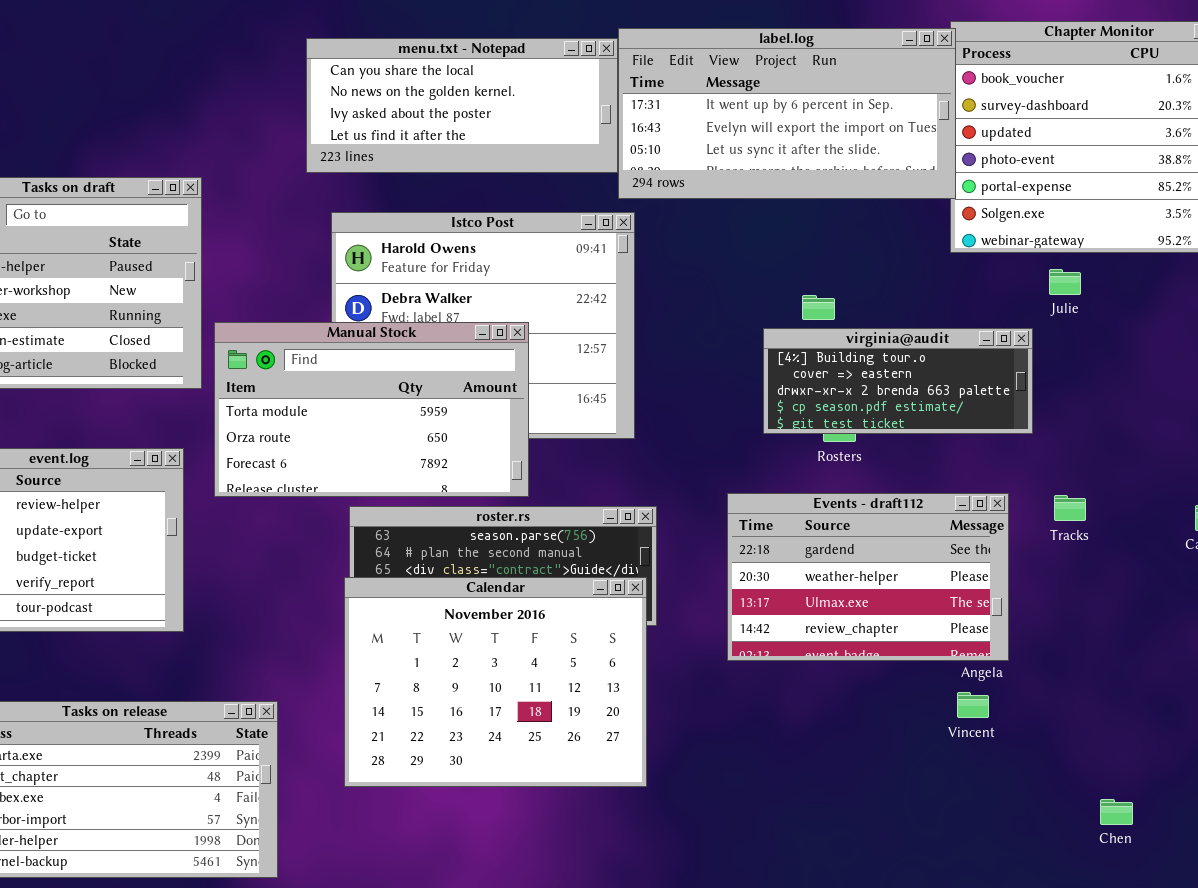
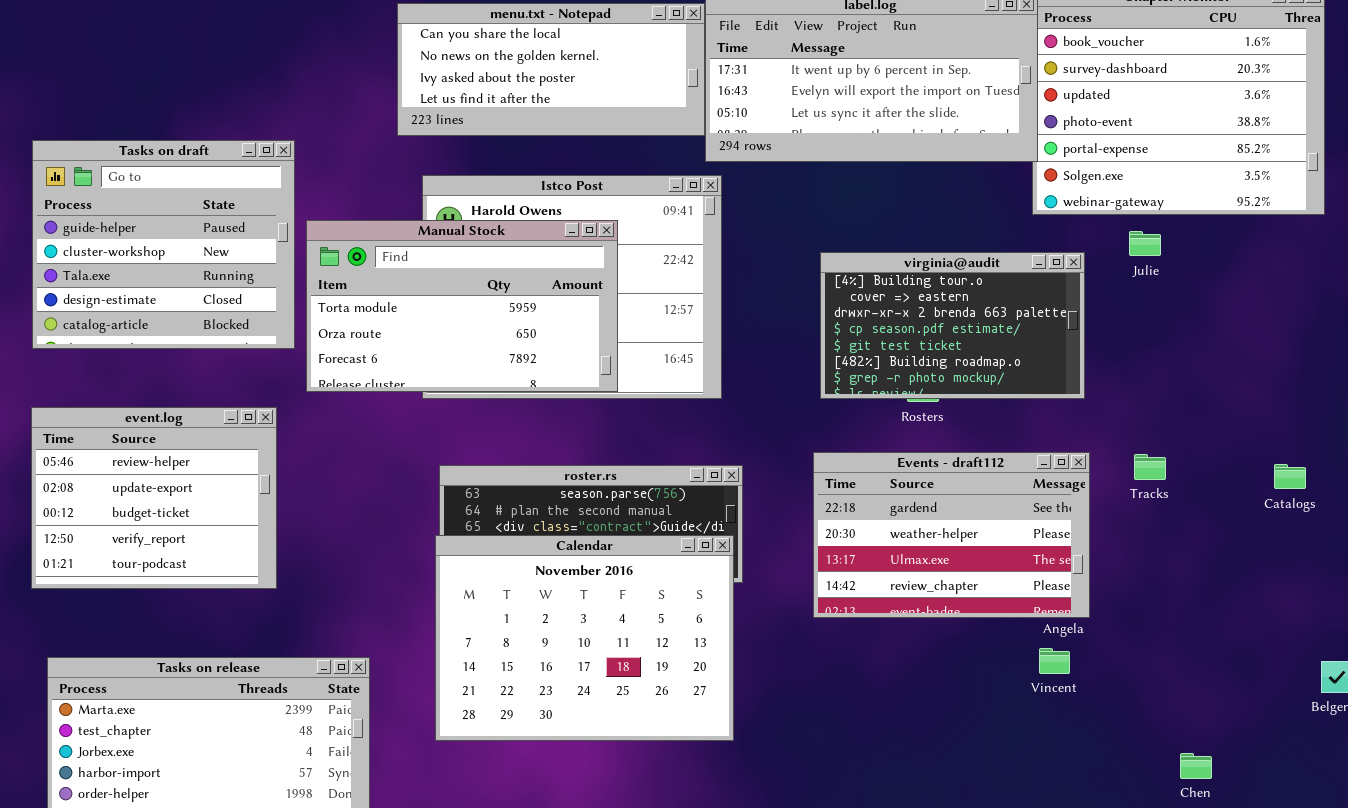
Manual Stock: [214,322,529,497] -> [306,220,618,392], moved
virginia@audit: [763,328,1033,434] -> [820,252,1085,399], moved, resized

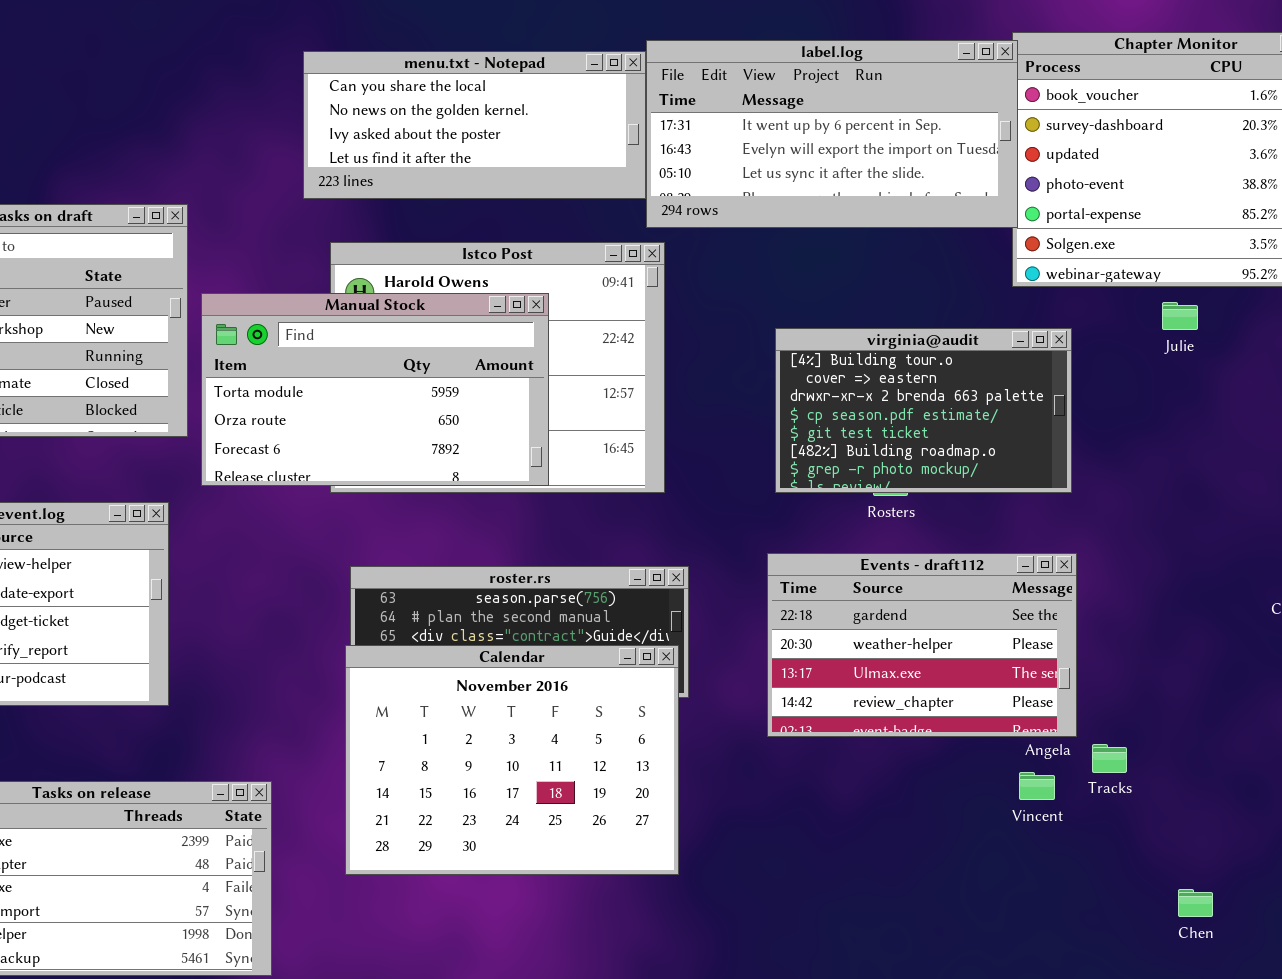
Julie: [1129,231,1161,256] -> [1162,302,1198,330], moved
Tracks: [1134,454,1166,480] -> [1092,744,1127,773], moved

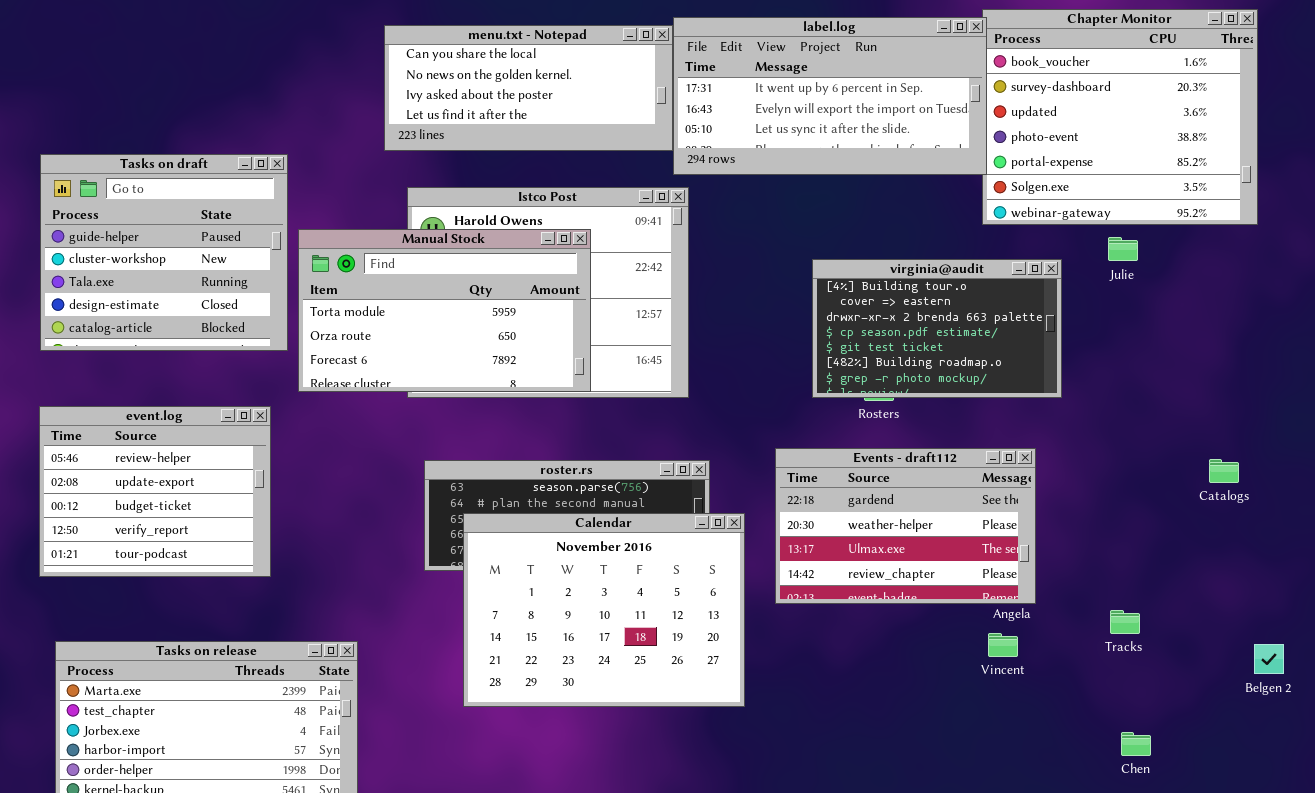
virginia@audit: [775,328,1072,493] -> [812,259,1062,398], moved
Calendar: [345,645,679,875] -> [463,513,745,707], moved
Tracks: [1092,744,1127,773] -> [1110,610,1140,634], moved

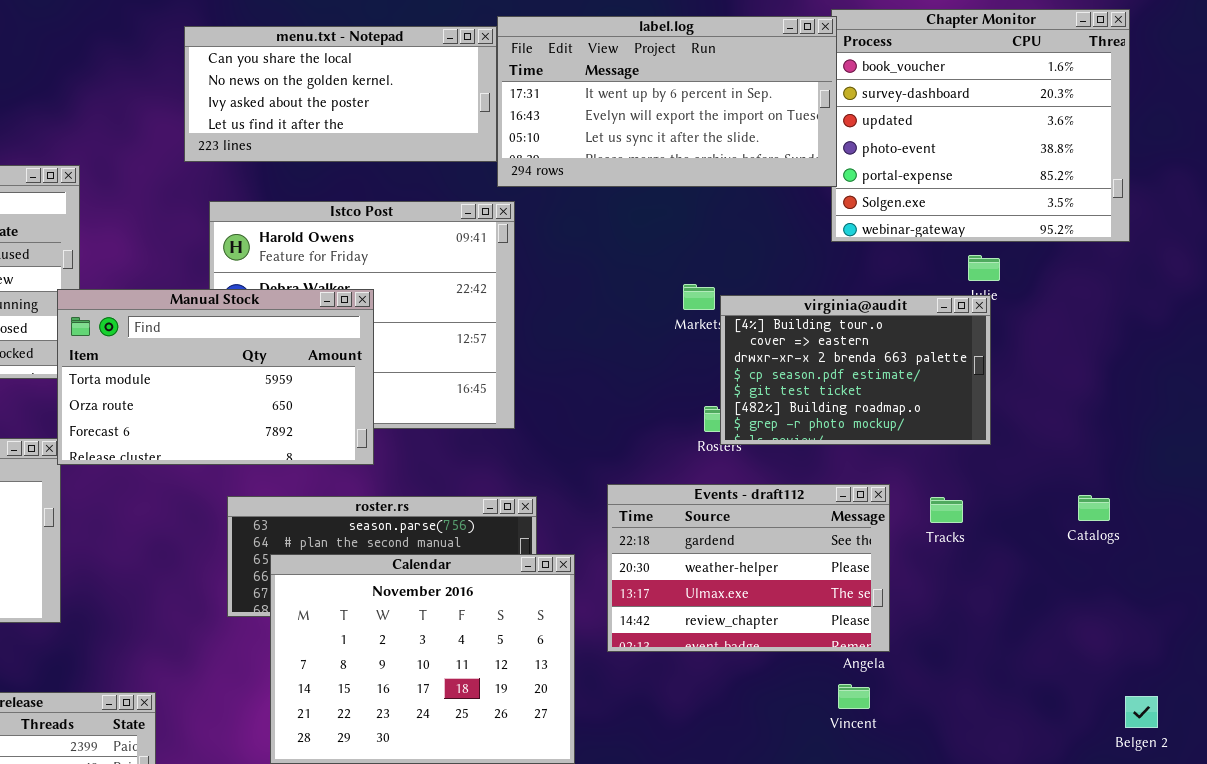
Manual Stock: [298,229,591,392] -> [57,289,374,465], moved
virginia@audit: [812,259,1062,398] -> [720,295,991,445], moved
Tracks: [1110,610,1140,634] -> [930,497,963,523], moved

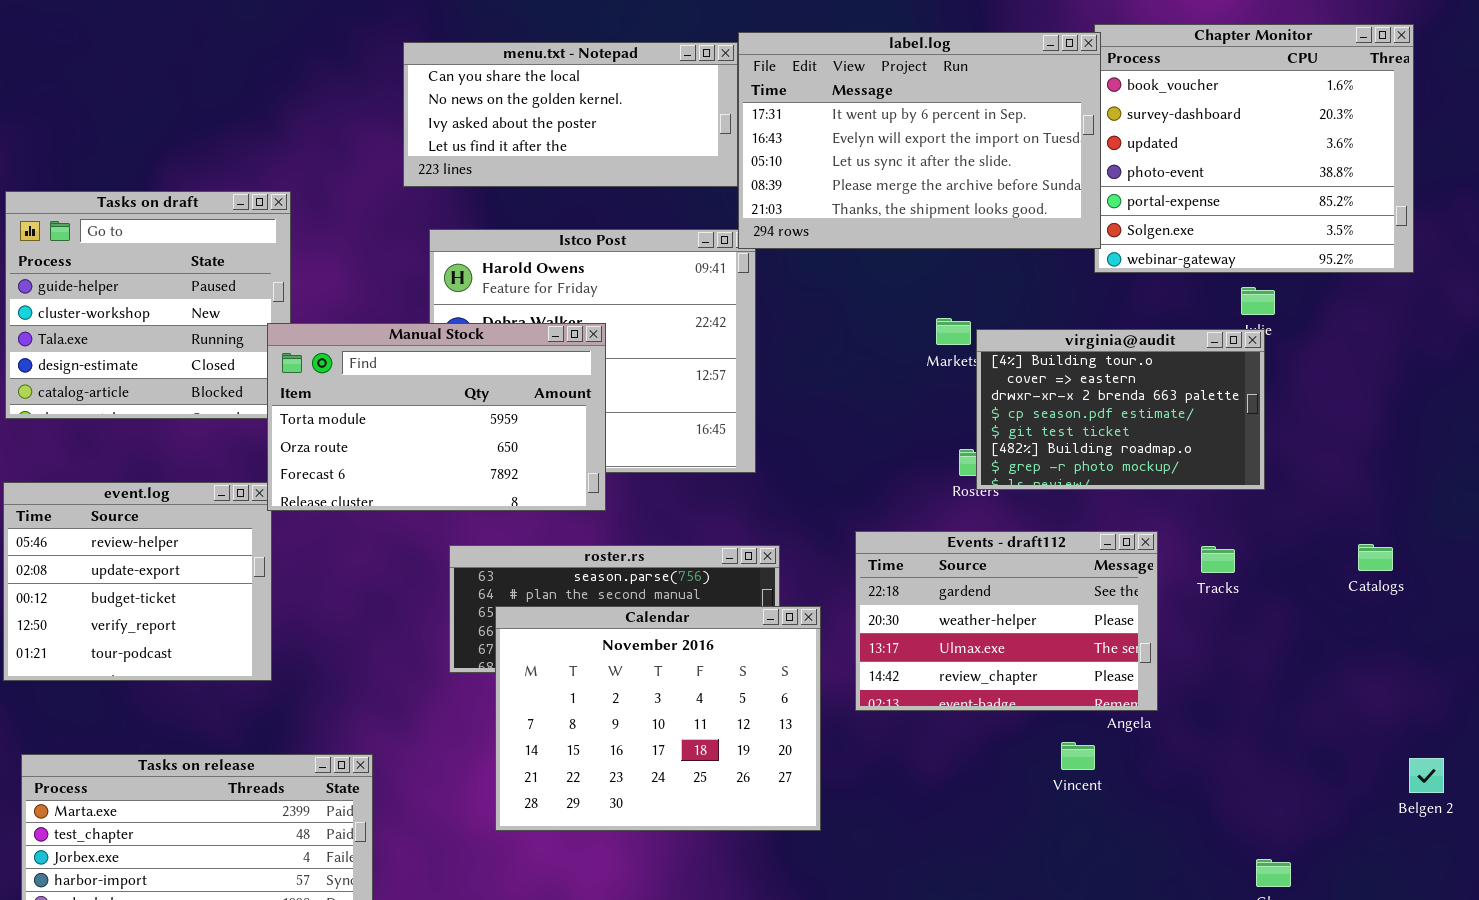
label.log: [497,16,837,187] -> [738,32,1101,249], resized
Vincent: [838,684,870,709] -> [1061,742,1095,770], moved

